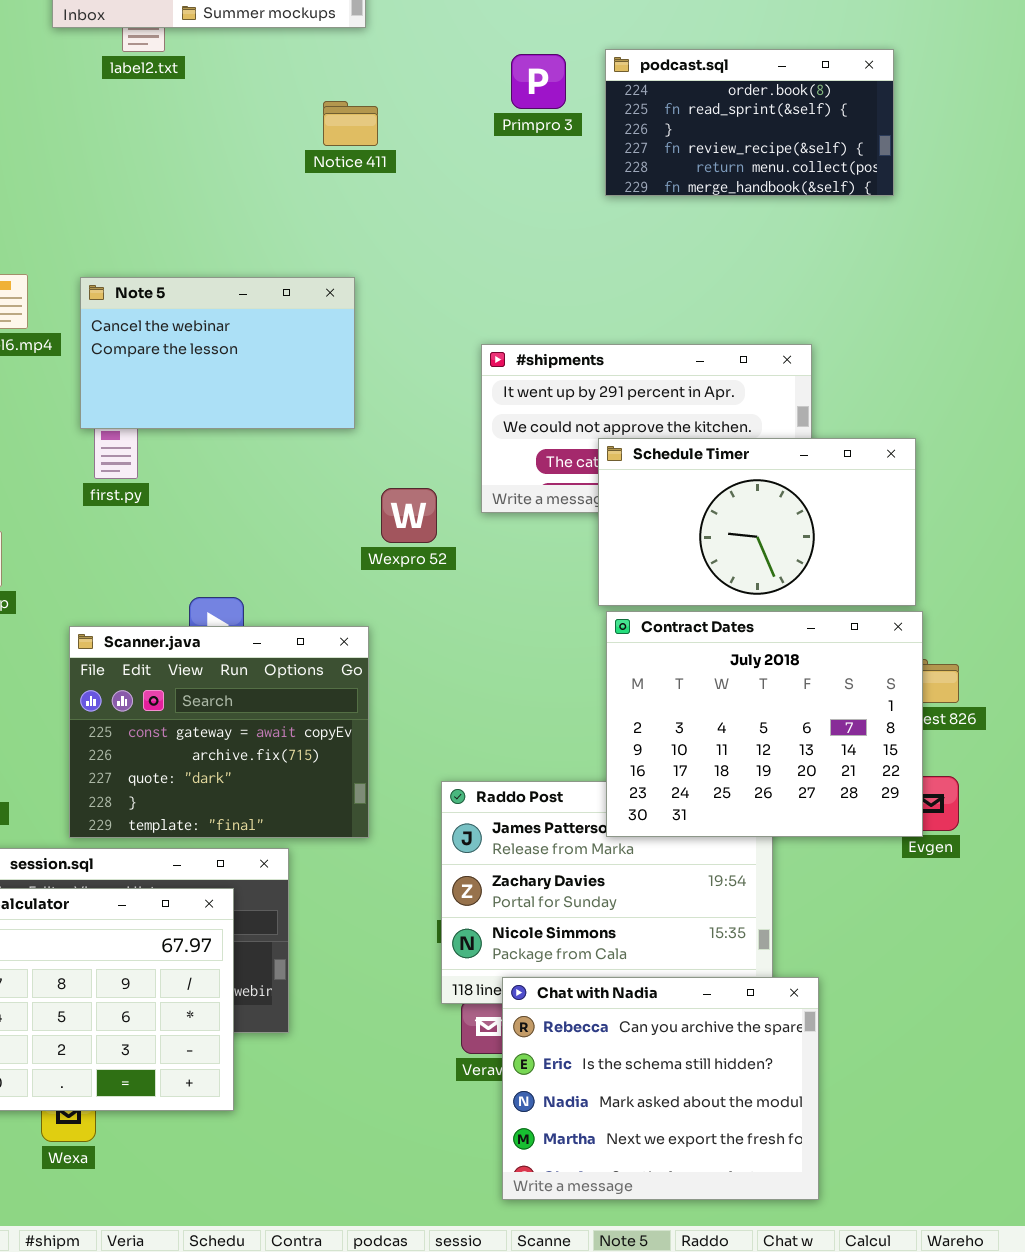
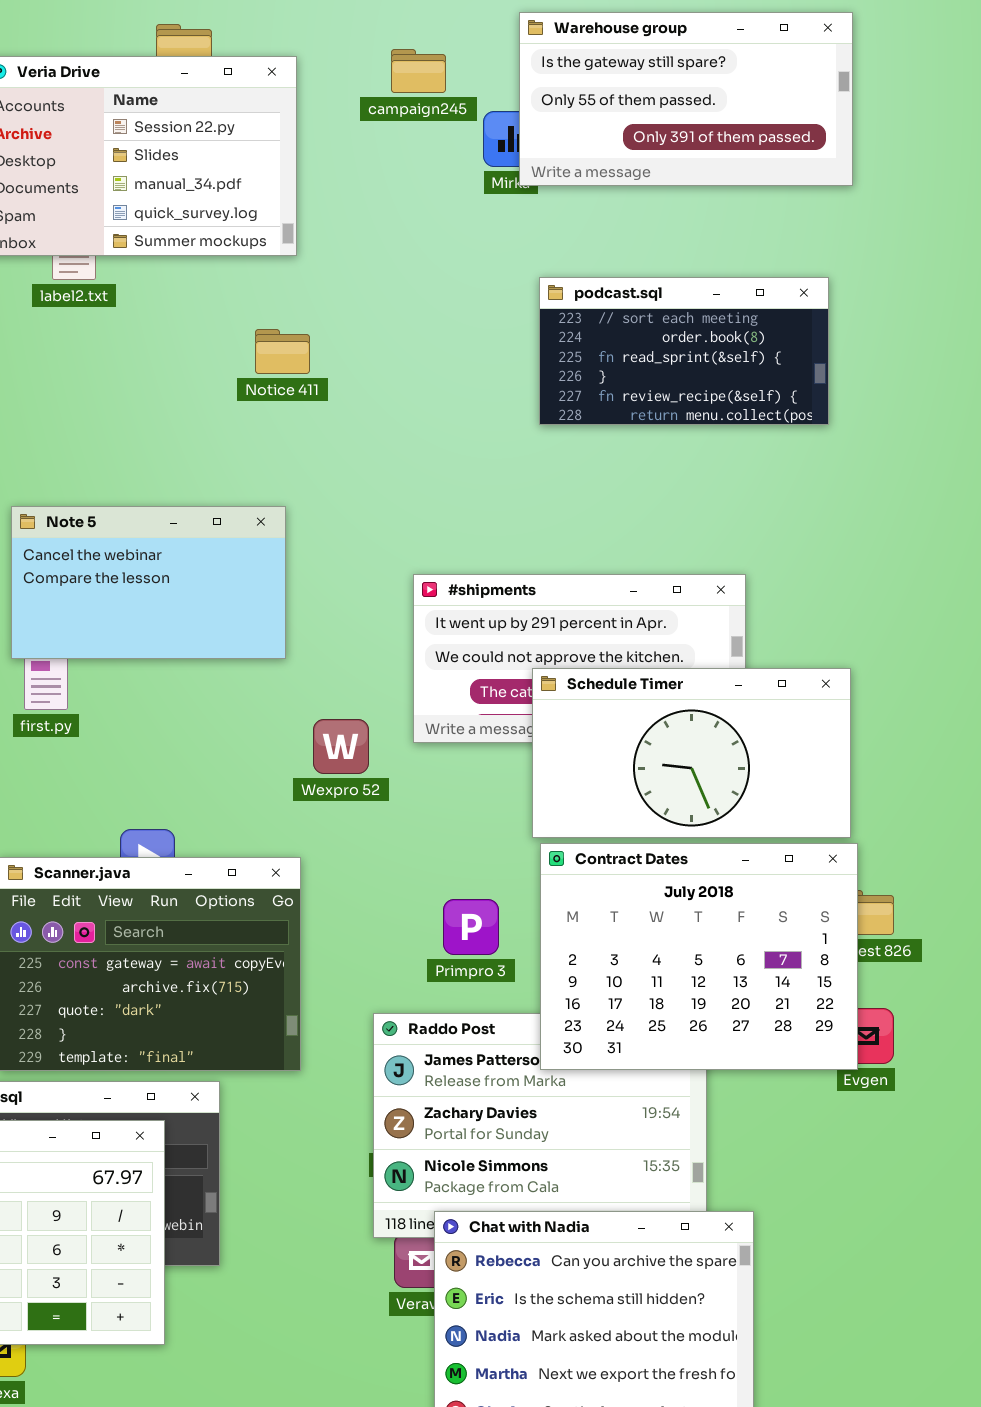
podcast.sql: [605,49,894,196] -> [539,277,829,425], scrolled up 1 row
Primpro 3: [511,54,566,109] -> [443,899,499,955], moved

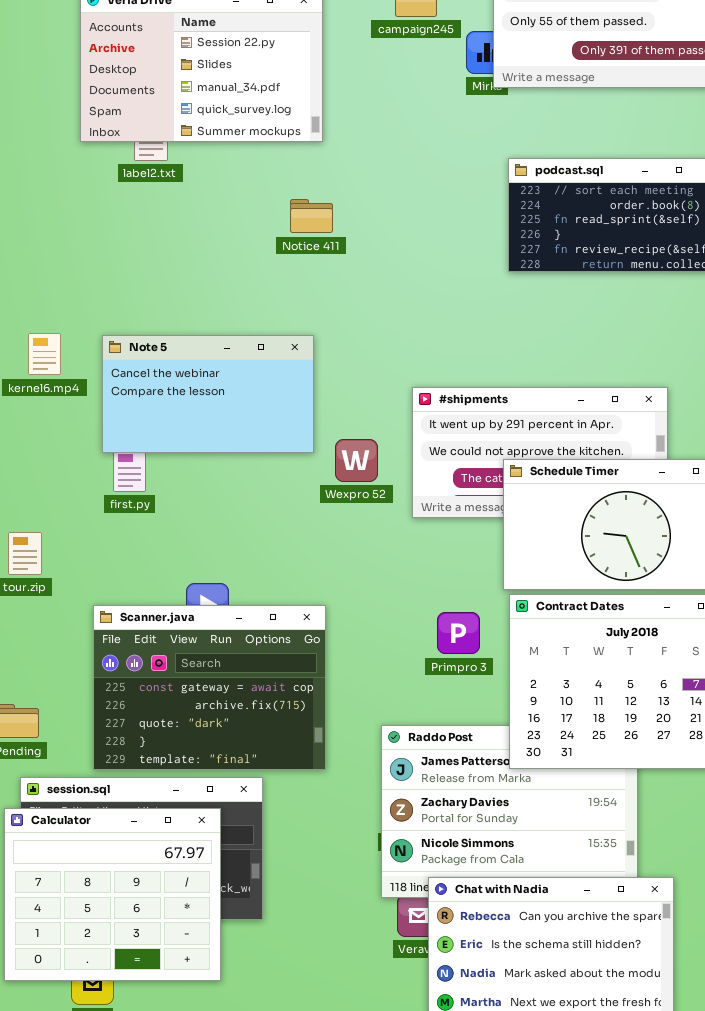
Wexpro 52: [313,719,369,774] -> [335,439,378,482], moved
Primpro 3: [443,899,499,955] -> [437,612,480,654], moved

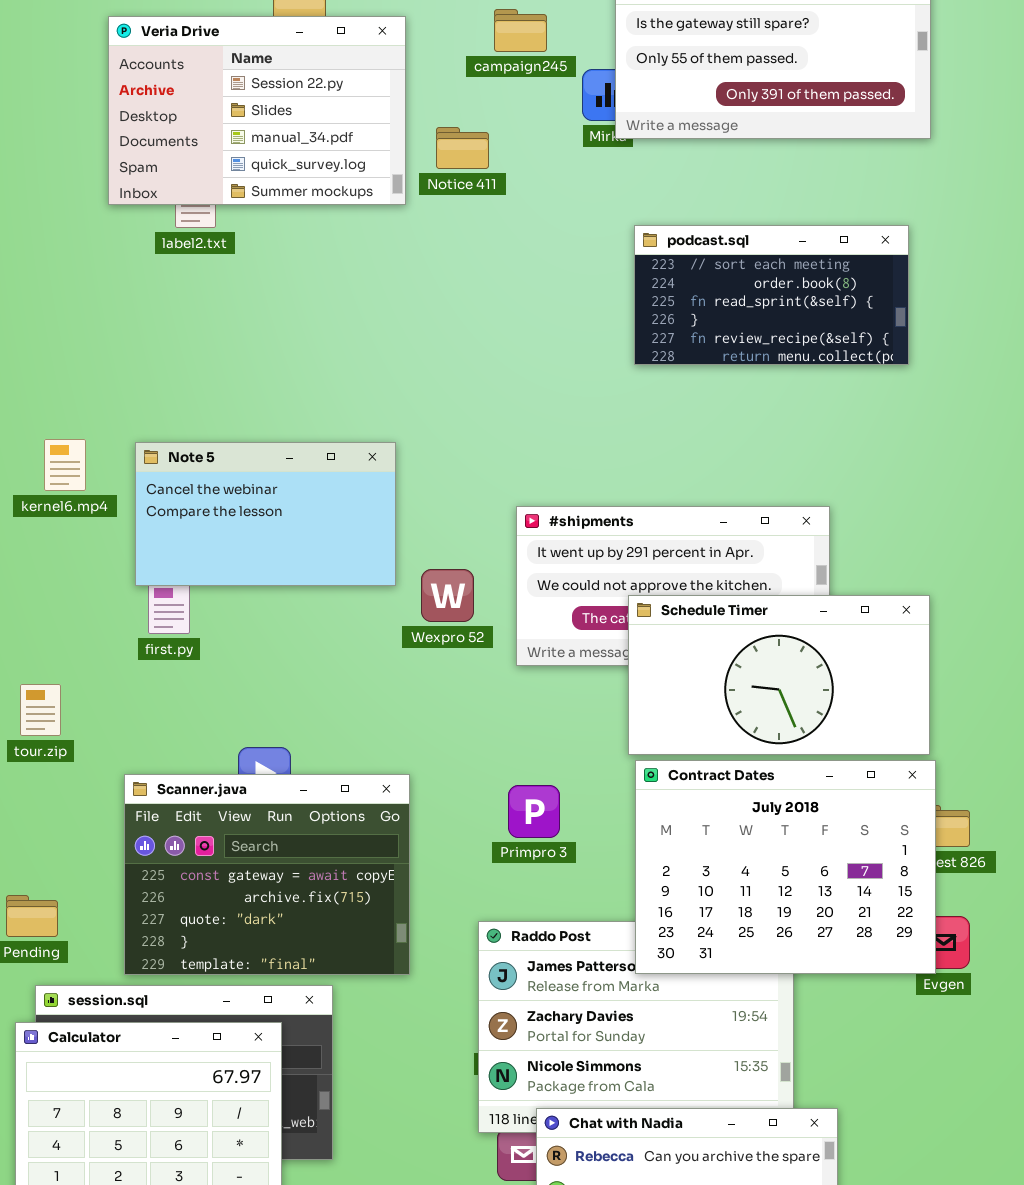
Notice 411: [290,199,333,233] -> [436,127,489,169], moved
Primpro 3: [437,612,480,654] -> [508,785,560,838], moved

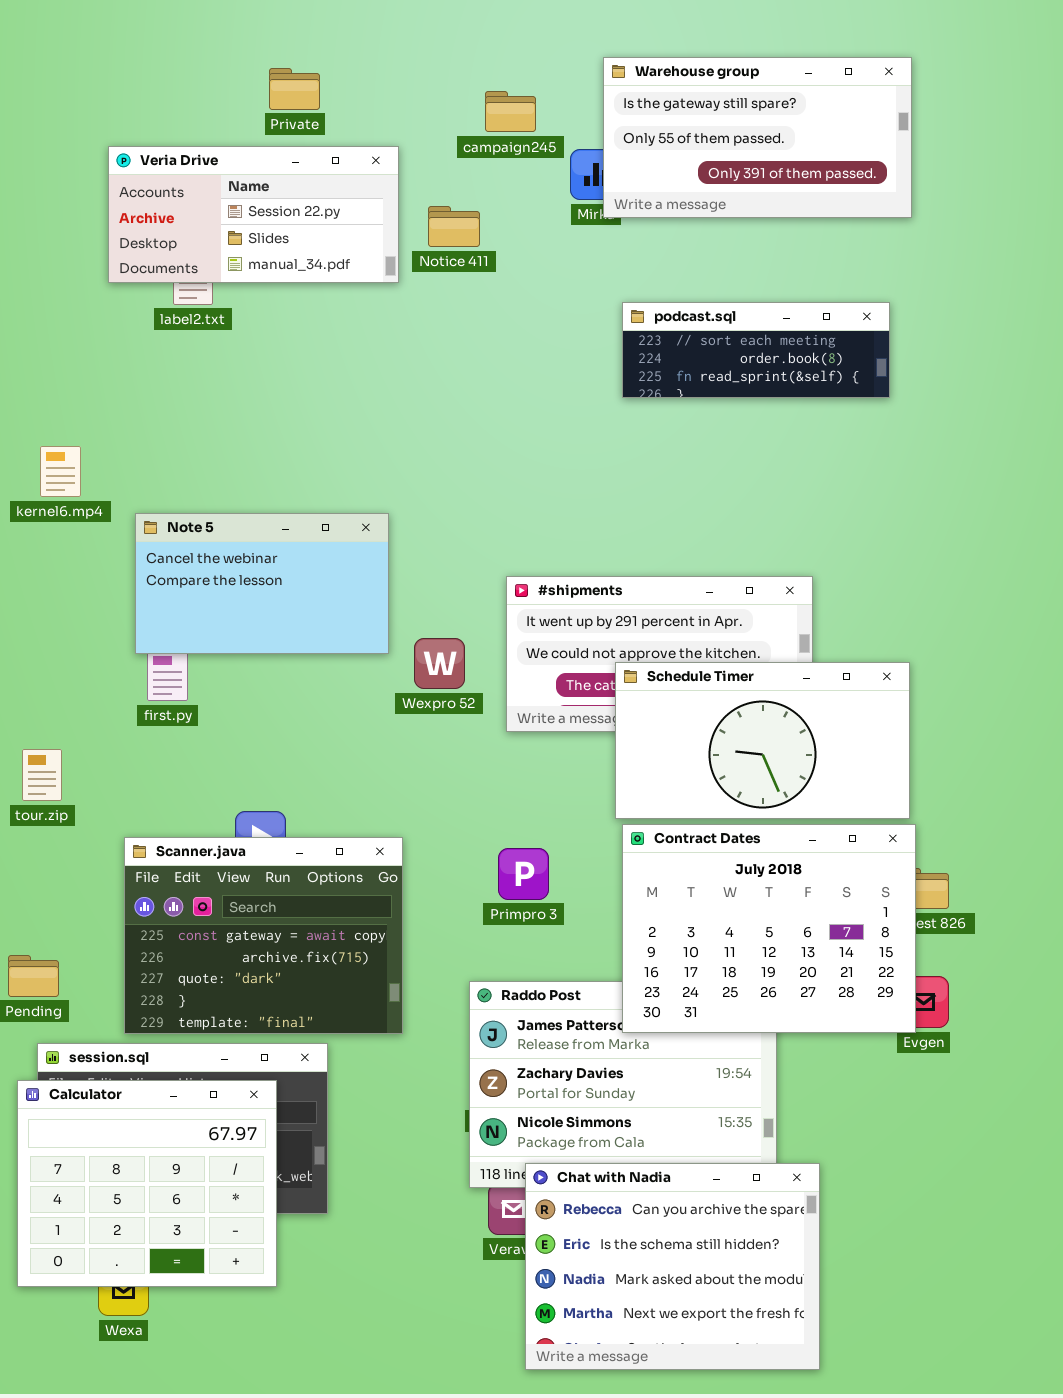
Veria Drive: [108,16,406,205] -> [108,146,399,283], resized
podcast.sql: [634,225,909,365] -> [622,302,890,398], resized
kernel6.mp4: [44,439,86,491] -> [40,446,81,497], moved

